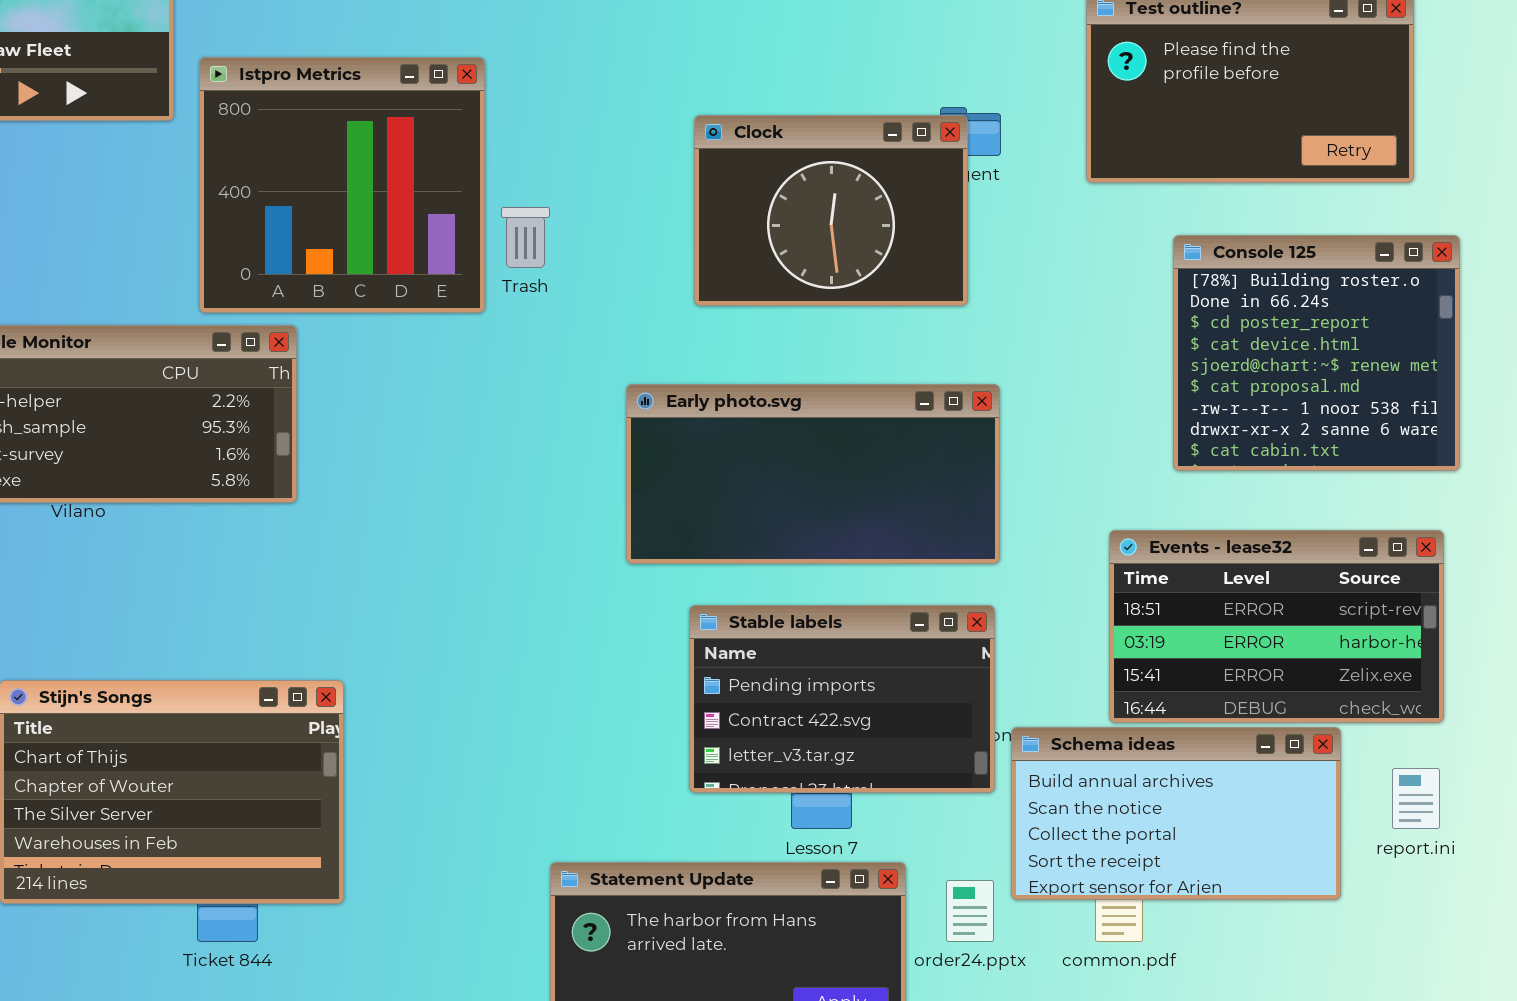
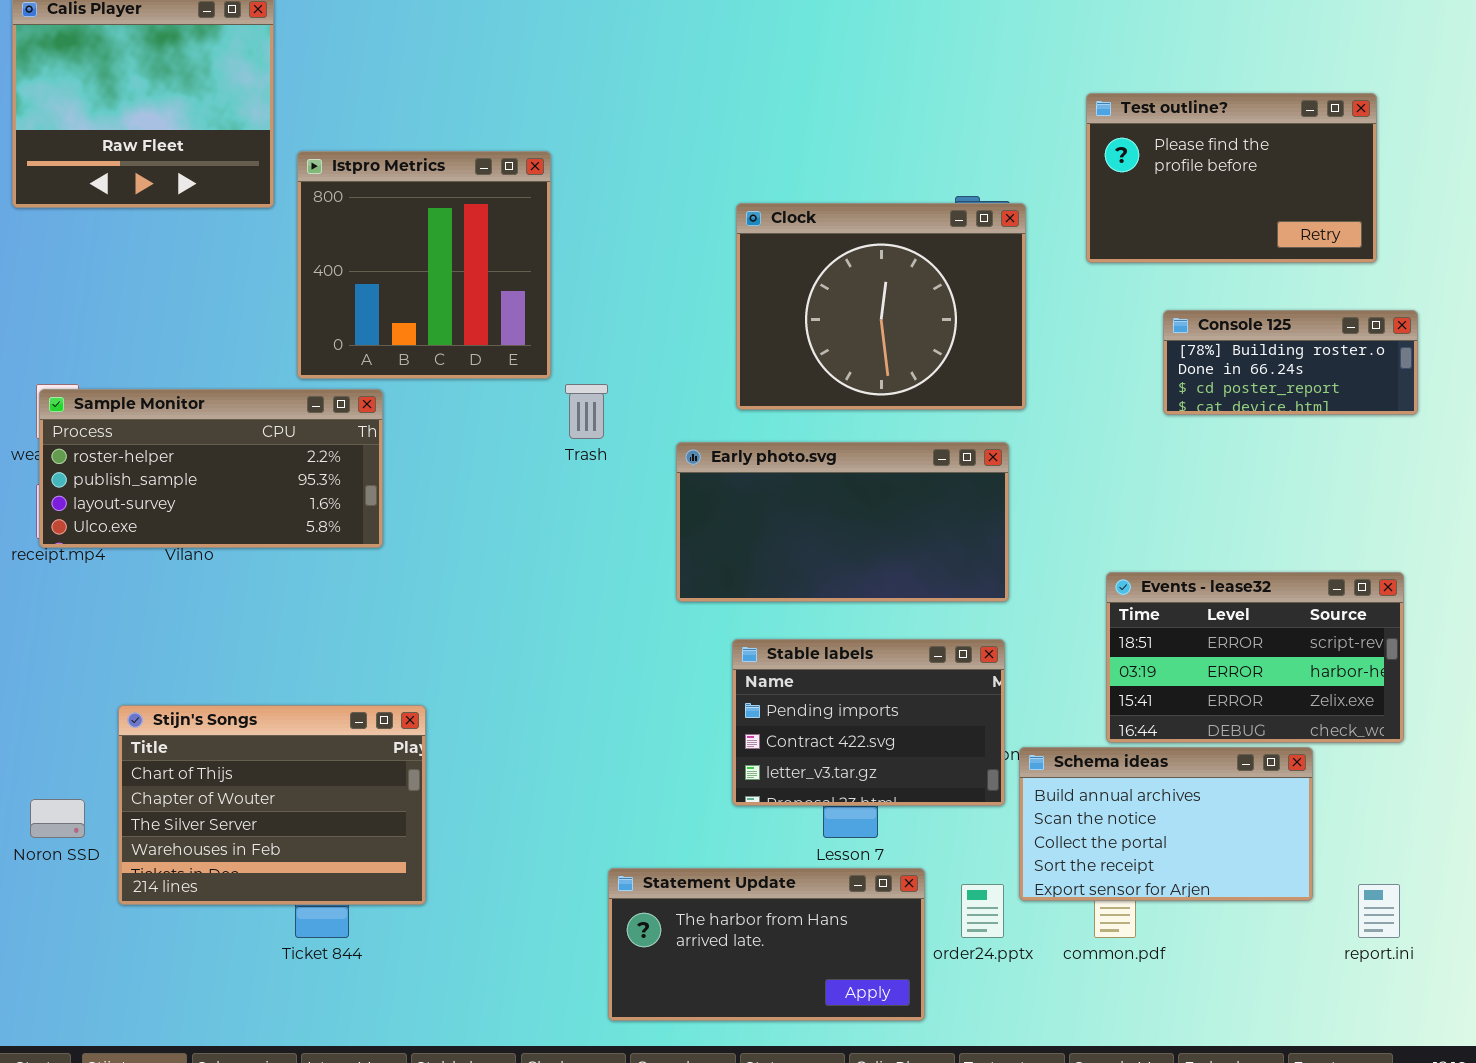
Clock: [694,115,968,306] -> [736,203,1026,410], resized
Trash: [501,207,550,268] -> [565,384,608,439], moved
Console 125: [1173,235,1460,471] -> [1163,310,1418,415], resized
report.ini: [1392,768,1440,829] -> [1358,884,1400,938], moved

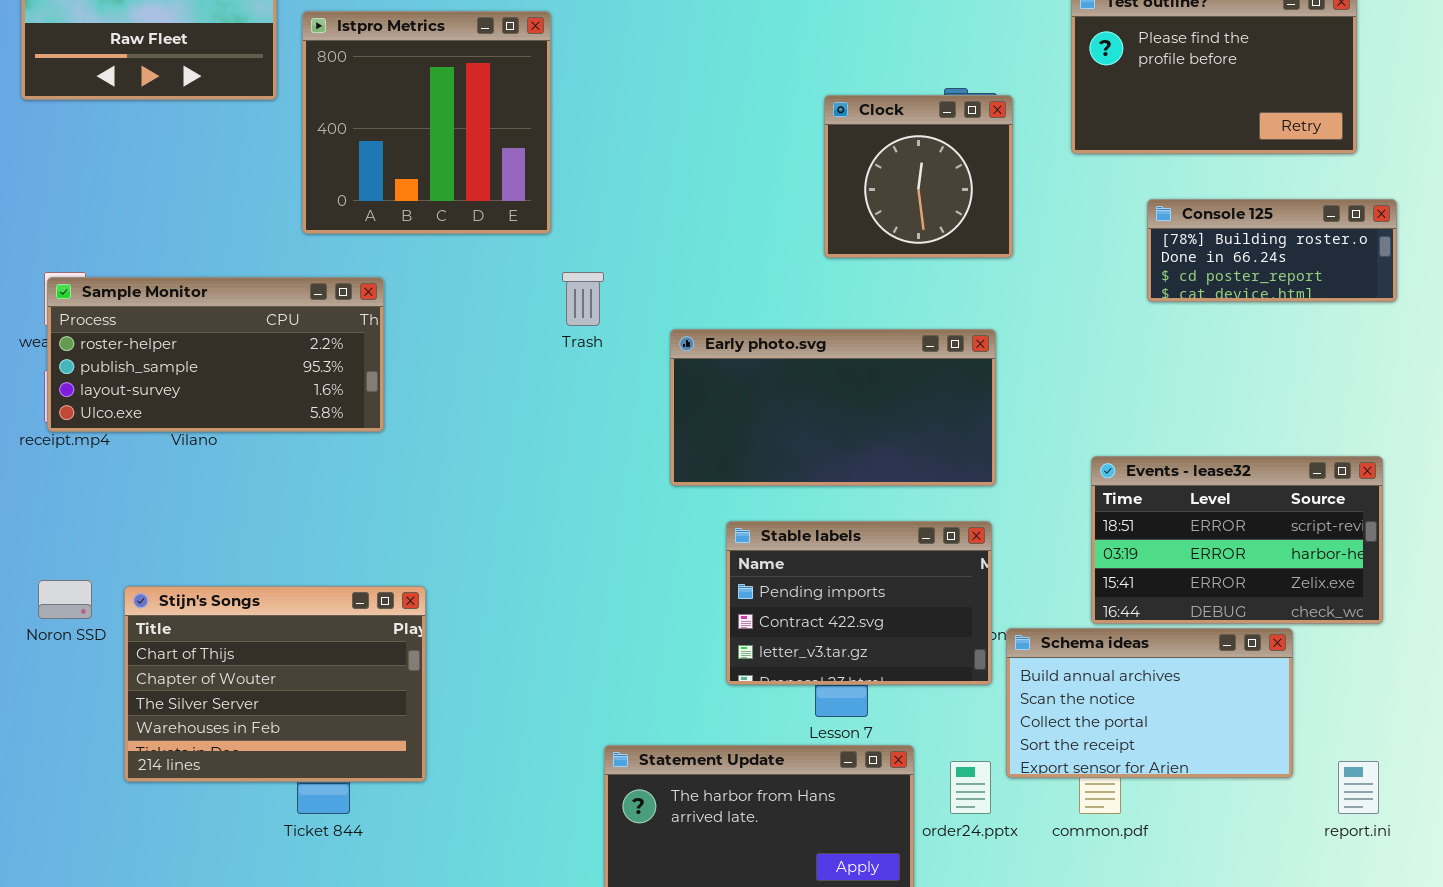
Istpro Metrics: [297,151,551,379] -> [302,11,551,234], moved
Clock: [736,203,1026,410] -> [824,95,1013,258], resized
Noron SSD: [30,799,85,838] -> [38,580,92,619], moved

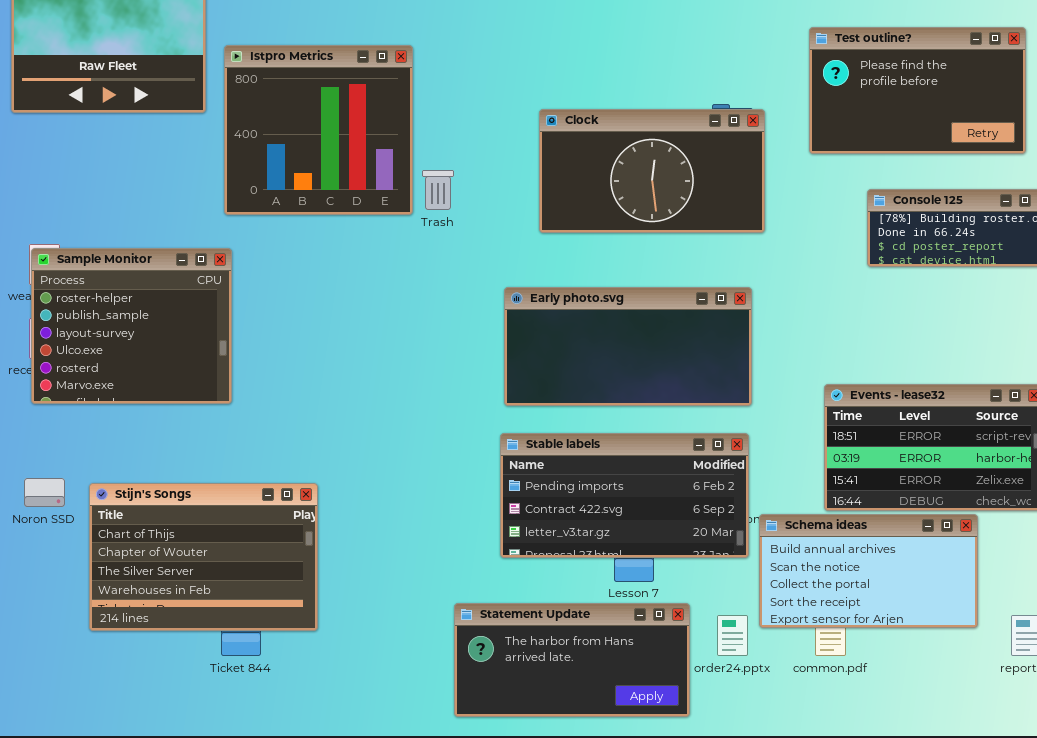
Clock: [824,95,1013,258] -> [539,109,765,233], resized
Trash: [562,272,604,326] -> [422,170,454,210], moved
Sample Monitor: [47,277,384,432] -> [31,248,232,404], resized
Stable labels: [726,521,992,685] -> [500,433,749,558], resized

